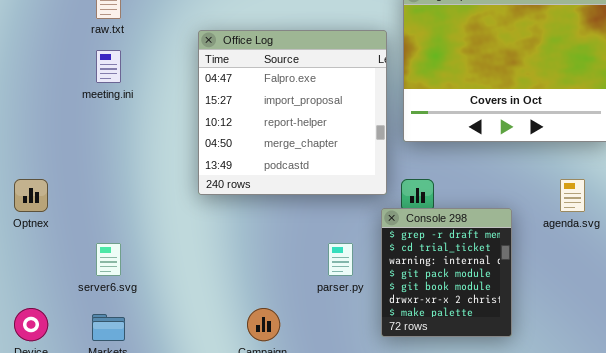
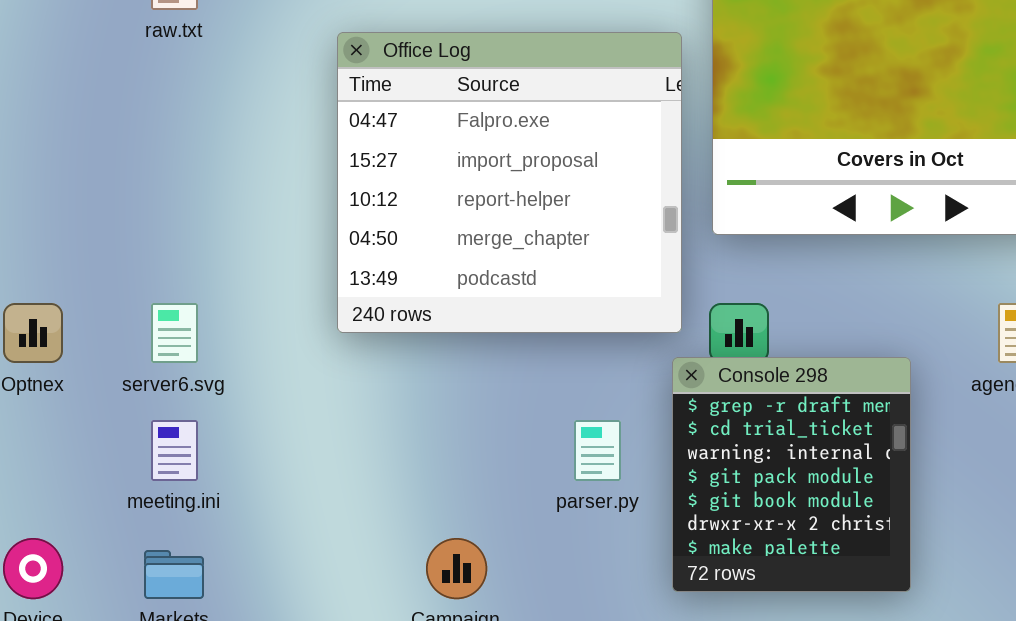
meeting.ini: [96,50,121,83] -> [151,420,198,481], moved
server6.svg: [96,243,121,276] -> [151,303,198,363], moved

